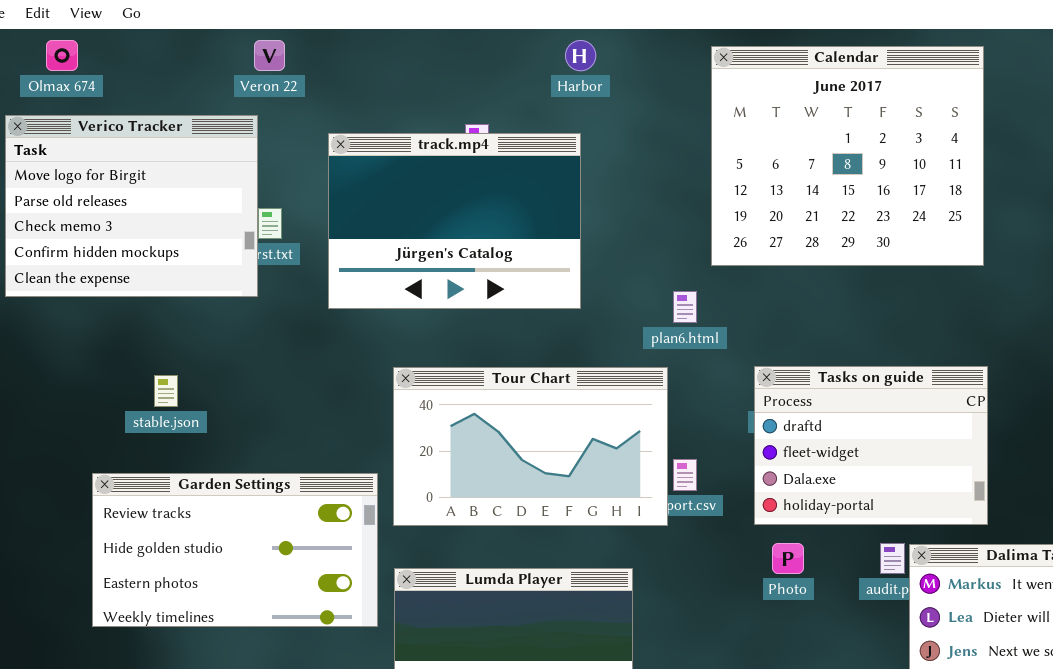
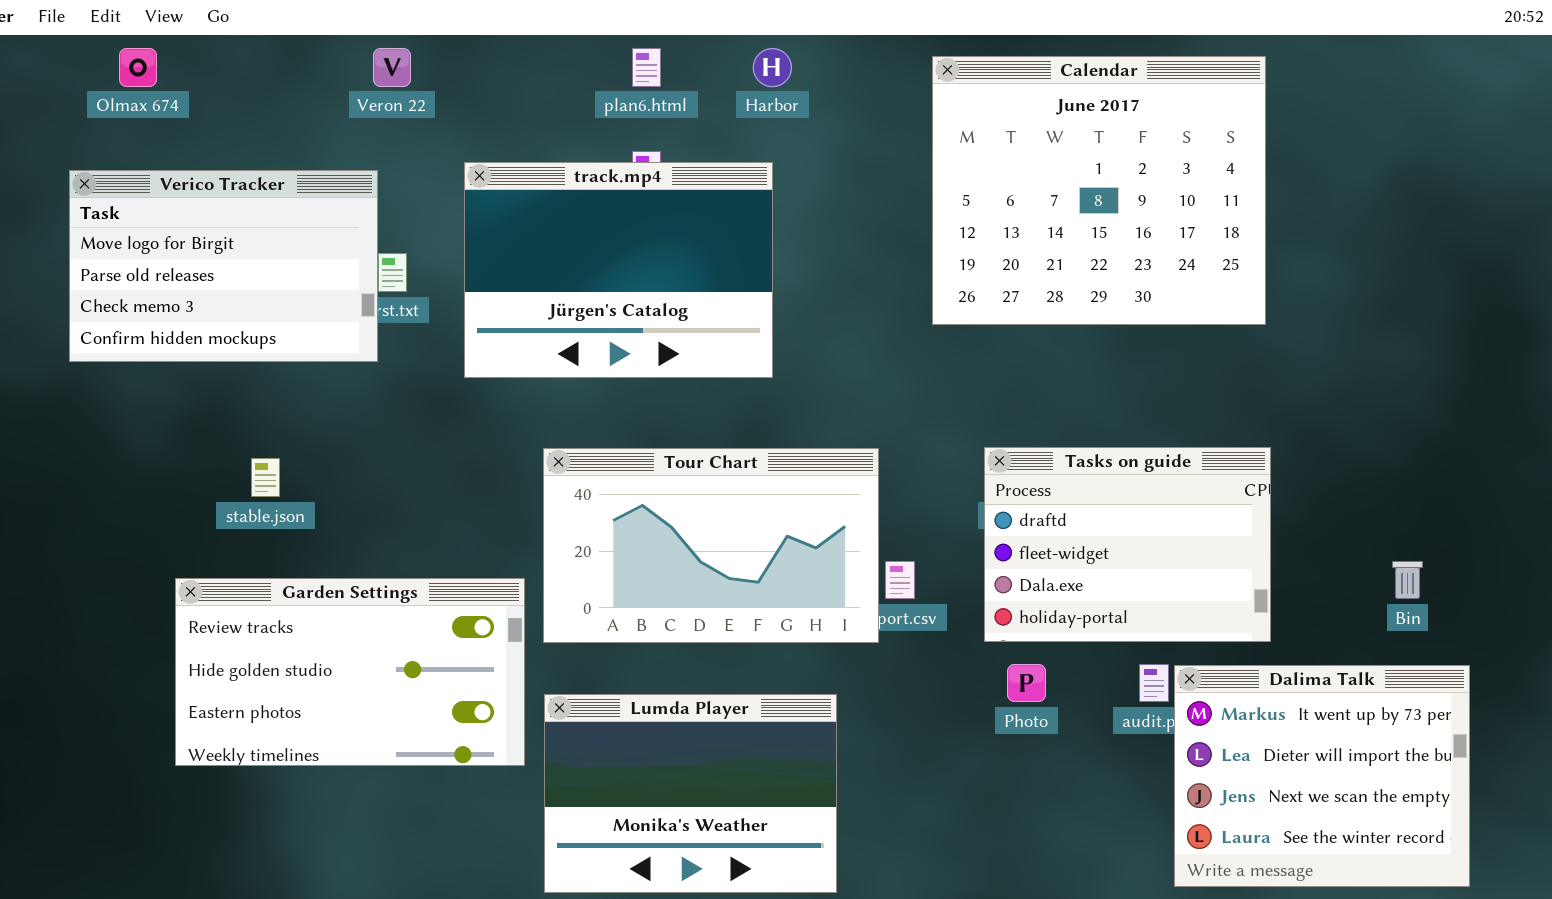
Verico Tracker: [5,115,258,297] -> [69,170,378,362], resized
plan6.html: [673,291,697,323] -> [632,48,661,87], moved

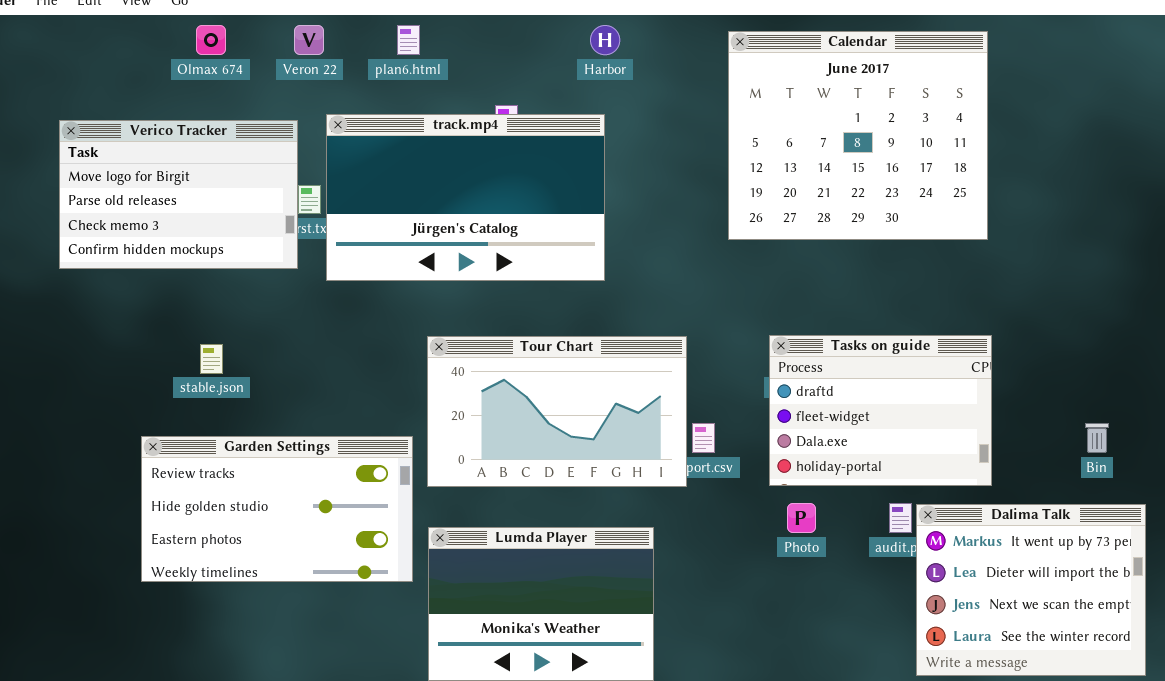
Olmax 674: [119,48,157,87] -> [196,25,226,55], moved
plan6.html: [632,48,661,87] -> [397,25,420,55], moved
track.mp4: [464,162,773,378] -> [326,114,605,281], resized

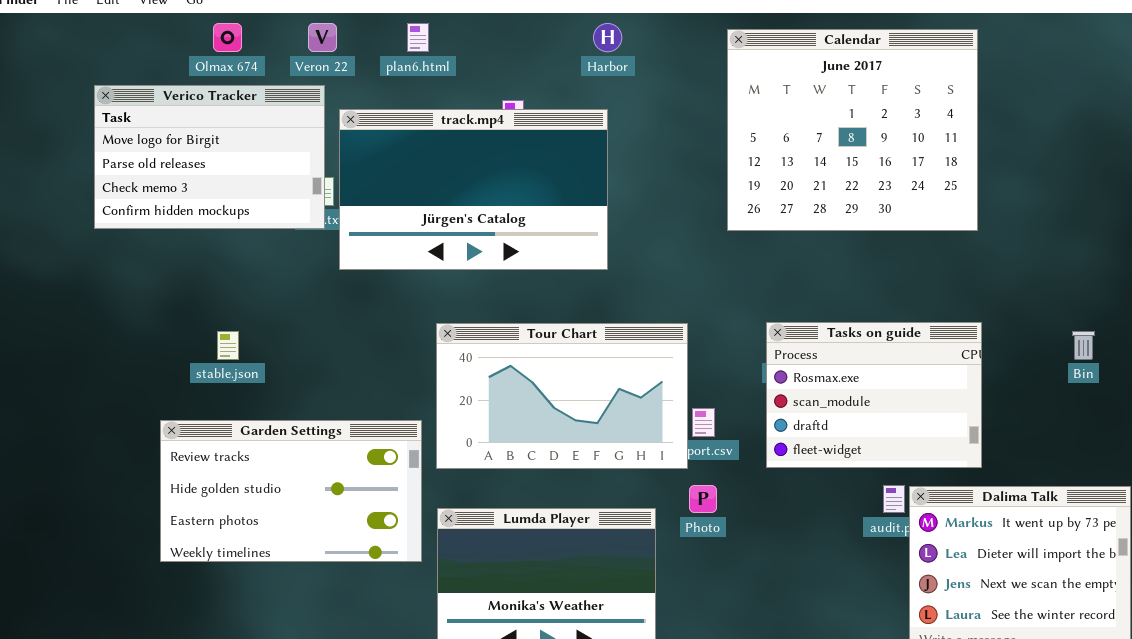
Verico Tracker: [59,120,298,269] -> [94,85,325,229], moved
Tasks on guide: [769,335,992,486] -> [766,322,982,468], scrolled up 2 rows
Bin: [1085,423,1109,453] -> [1072,331,1095,360], moved
Photo: [787,503,816,533] -> [689,485,717,513], moved

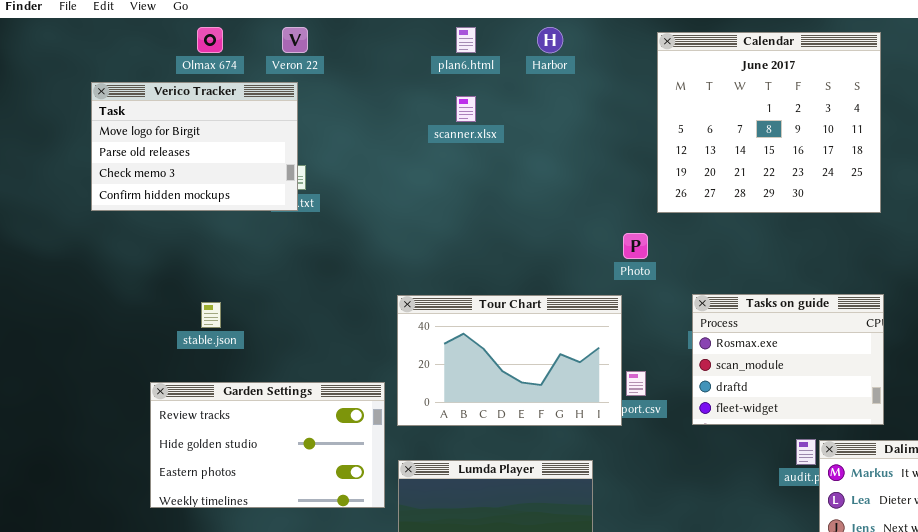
plan6.html: [407,23,429,52] -> [456,27,476,53], moved
track.mp4: [339,109,608,270] -> none, closed
Photo: [689,485,717,513] -> [623,233,648,259], moved

